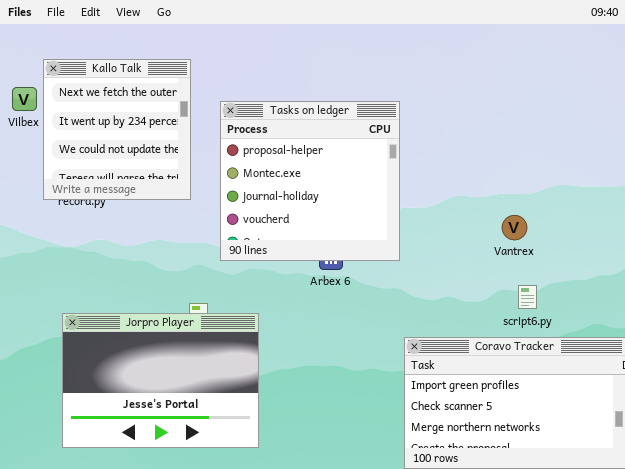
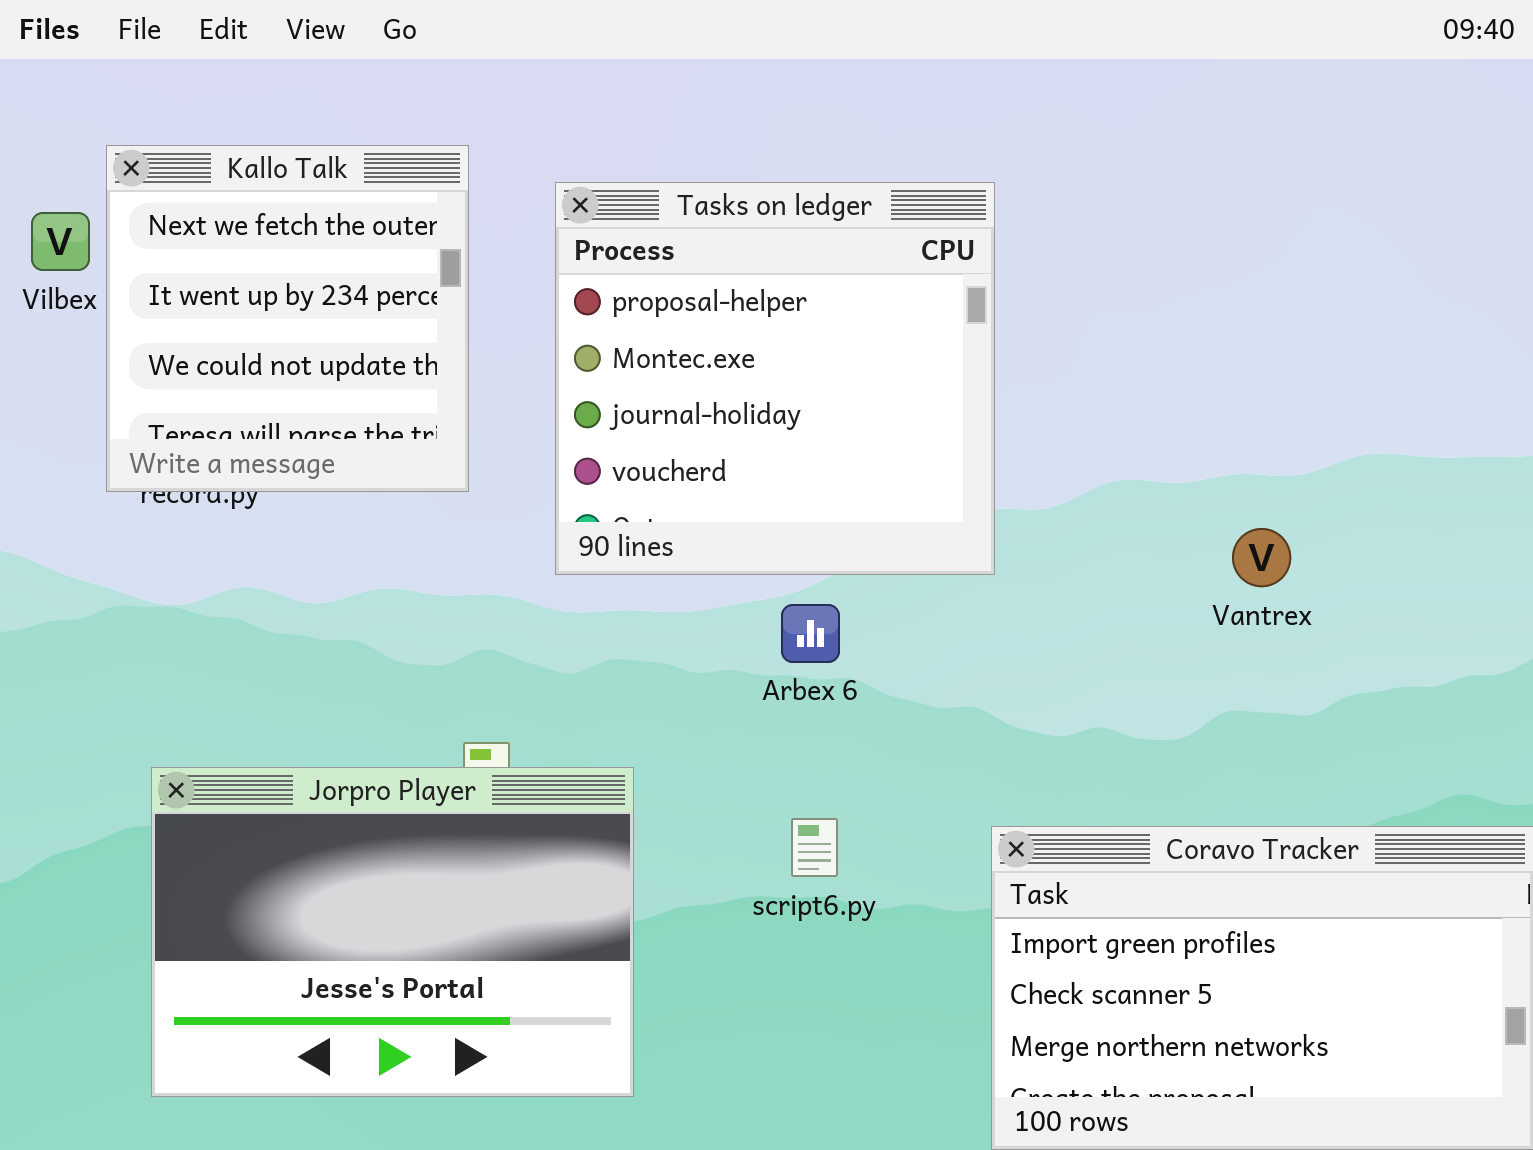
Tasks on ledger: [220,101,400,261] -> [555,182,995,575], moved
script6.py: [518,285,537,309] -> [791,818,838,877], moved

